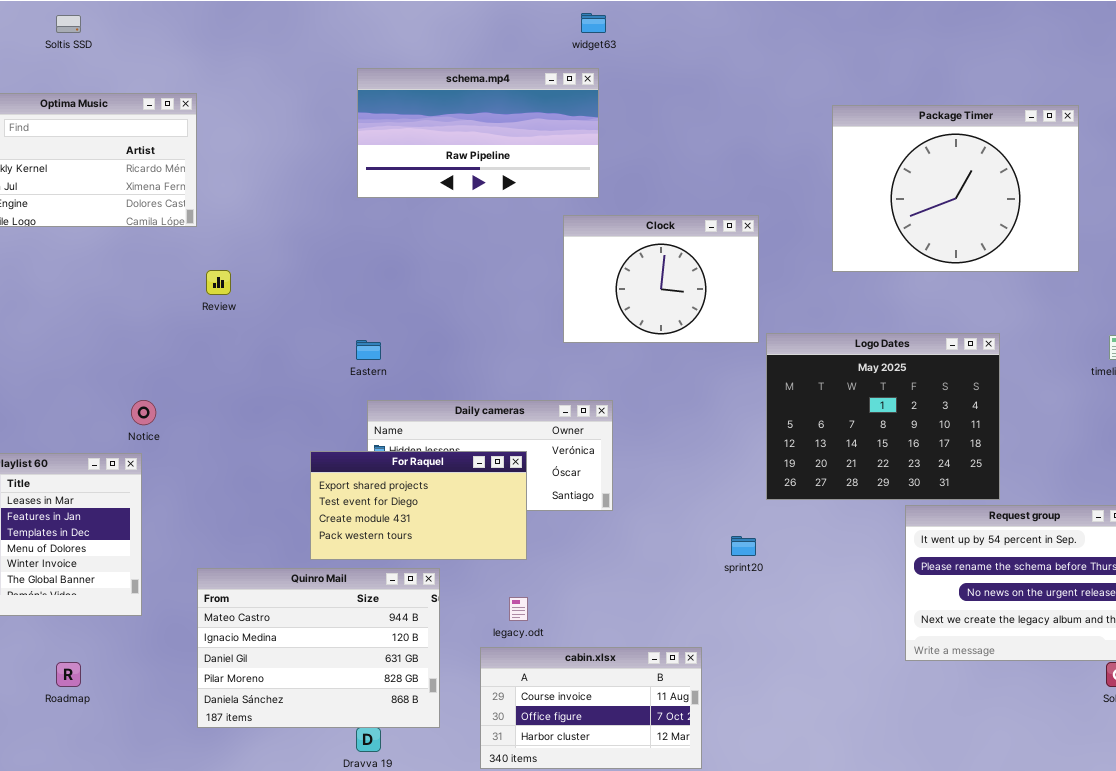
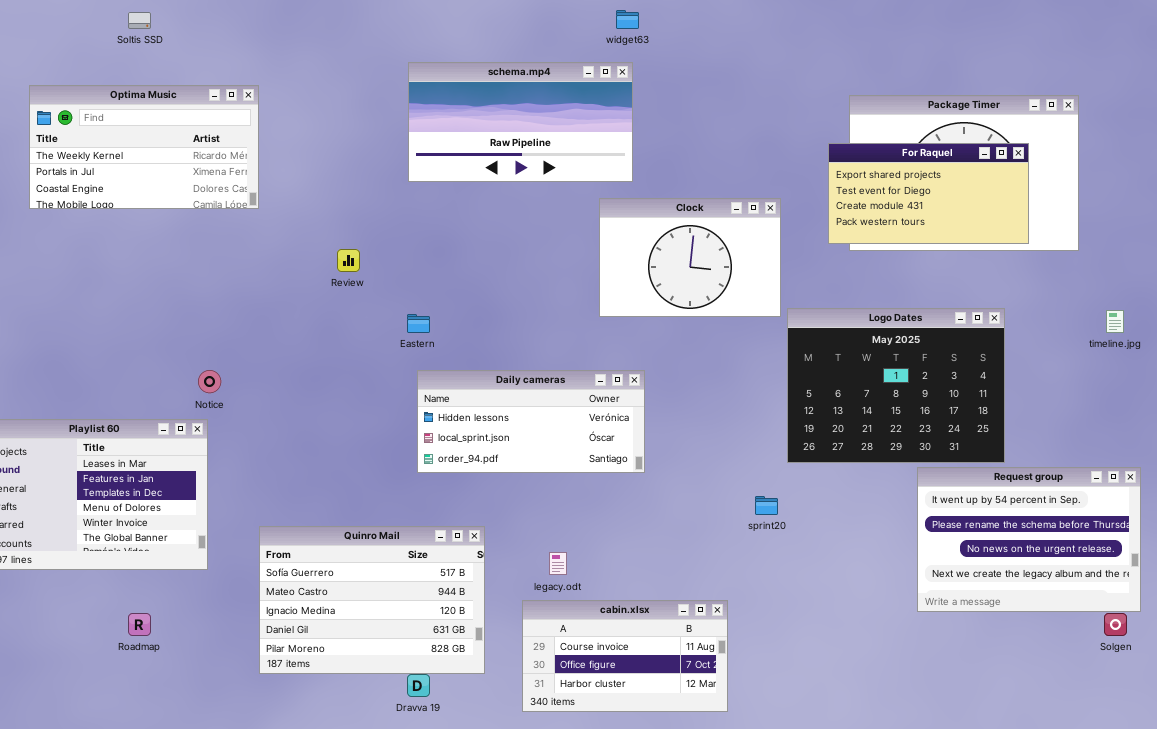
Review: [206,270,231,295] -> [337,249,360,272], moved
For Raquel: [310,451,527,560] -> [828,143,1029,244], moved
Quinro Mail: [197,568,440,728] -> [259,526,485,674], scrolled up 1 row

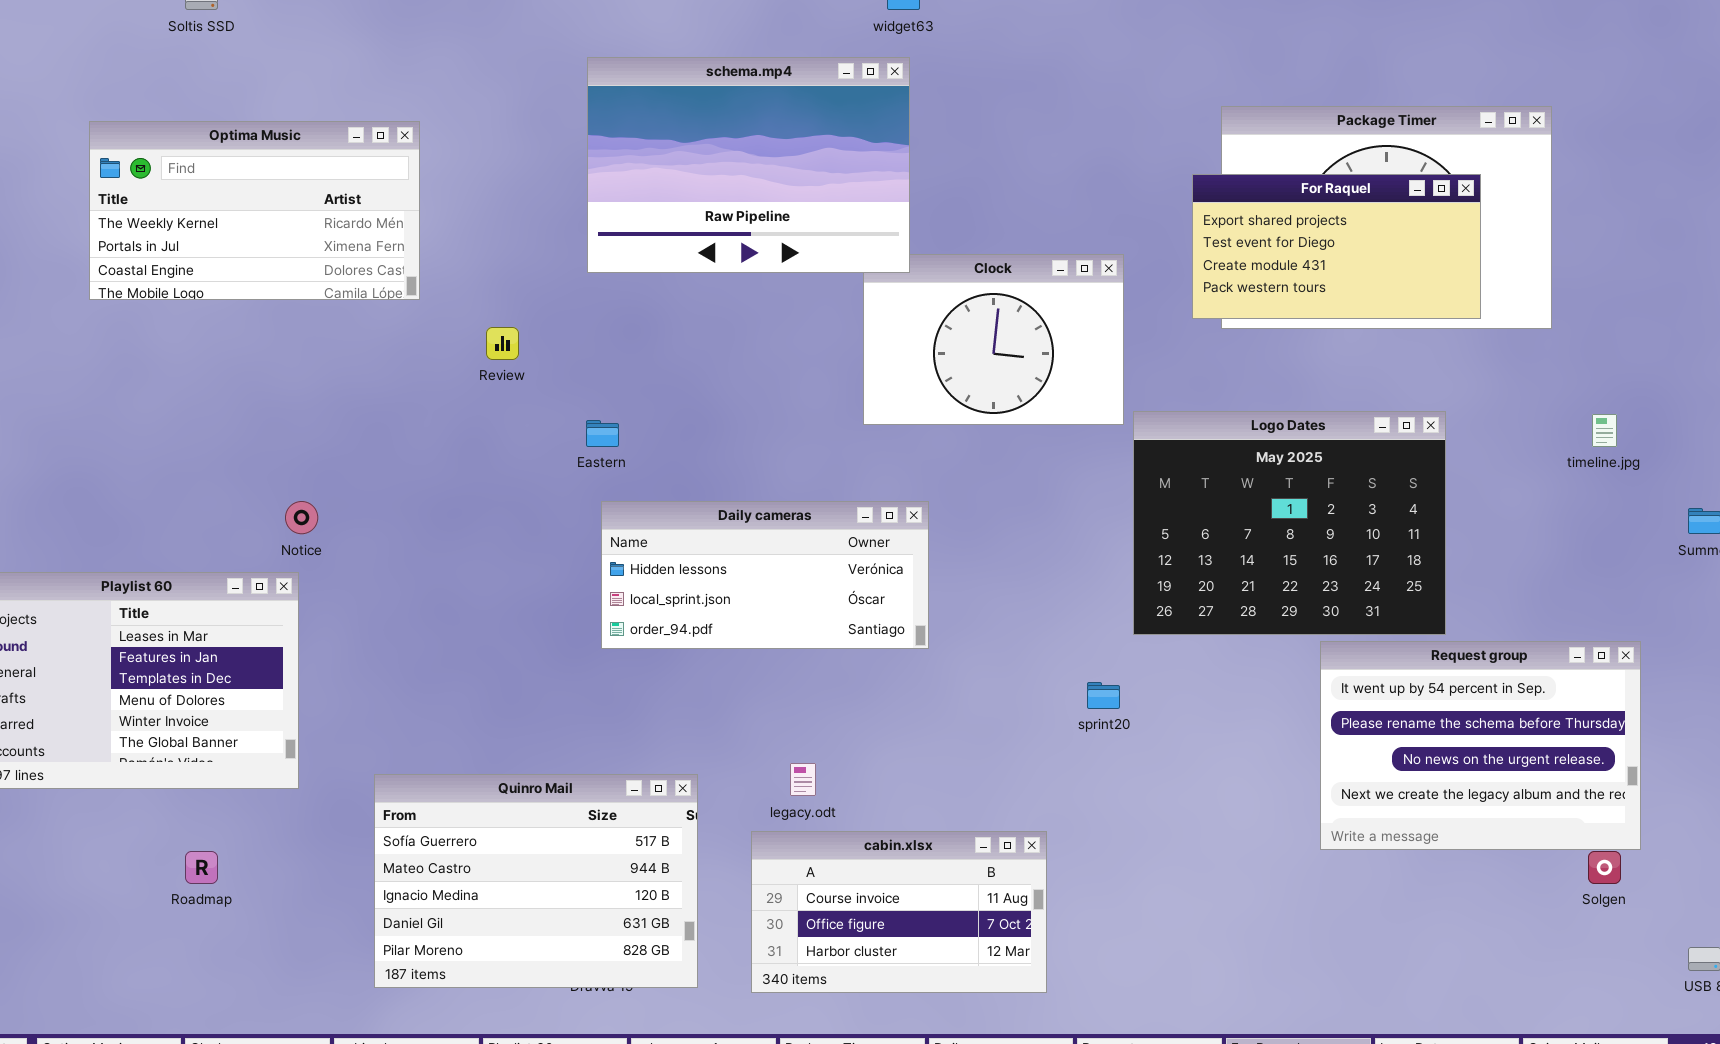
schema.mp4: [408,62,633,182] -> [587,57,910,273], resized
Optima Music: [29,85,259,209] -> [89,121,420,300], moved
Quinro Mail: [259,526,485,674] -> [374,774,698,988], moved

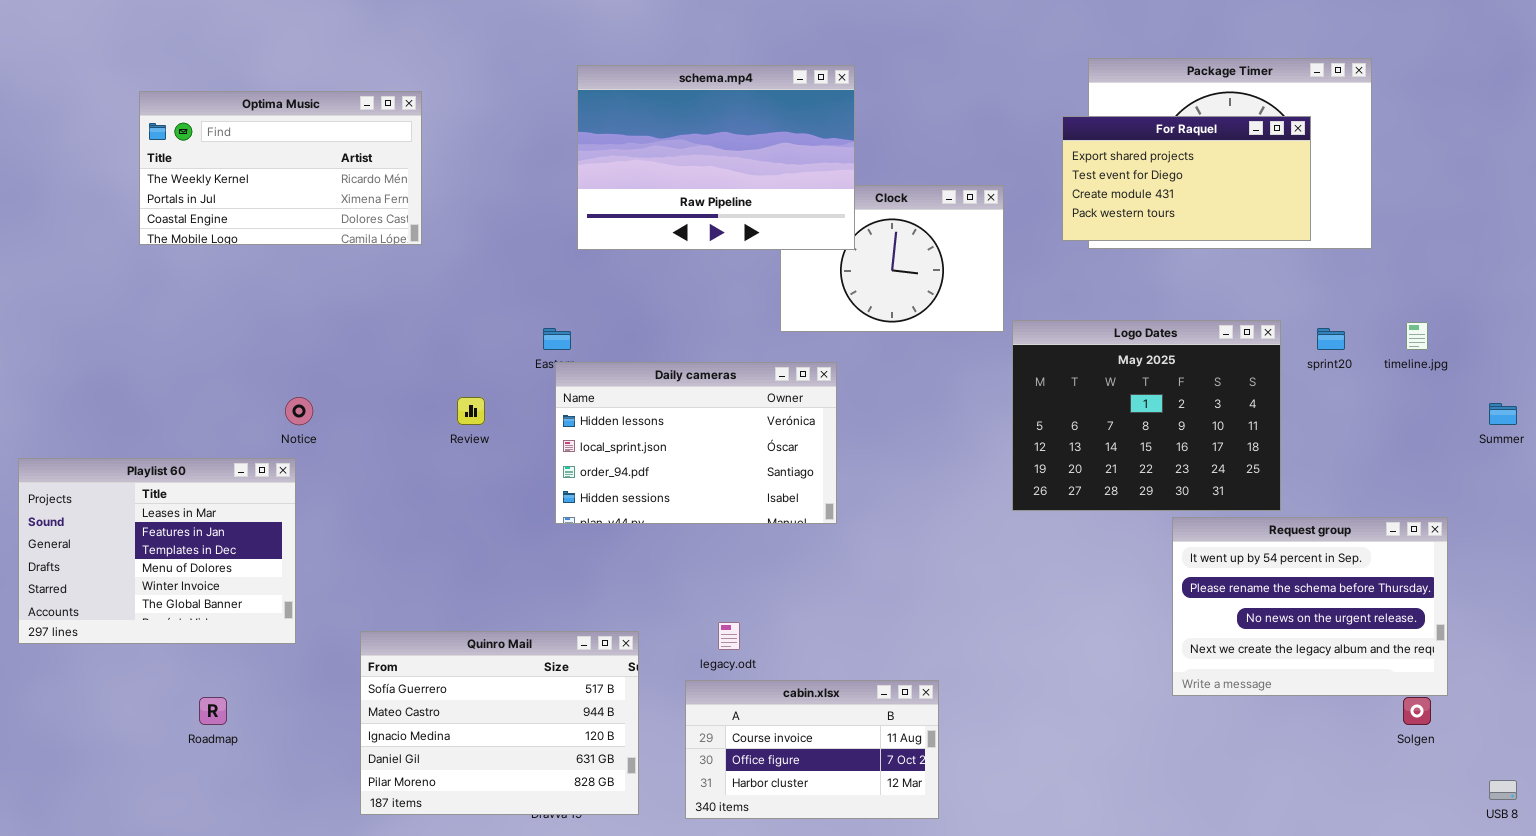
schema.mp4: [587,57,910,273] -> [577,65,855,250], moved
Optima Music: [89,121,420,300] -> [139,91,422,245], moved
Review: [486,327,519,360] -> [457,397,485,425], moved
Daily cameras: [601,501,929,649] -> [555,362,837,524], resized
sprint20: [1087,682,1120,709] -> [1317,328,1345,350], moved

